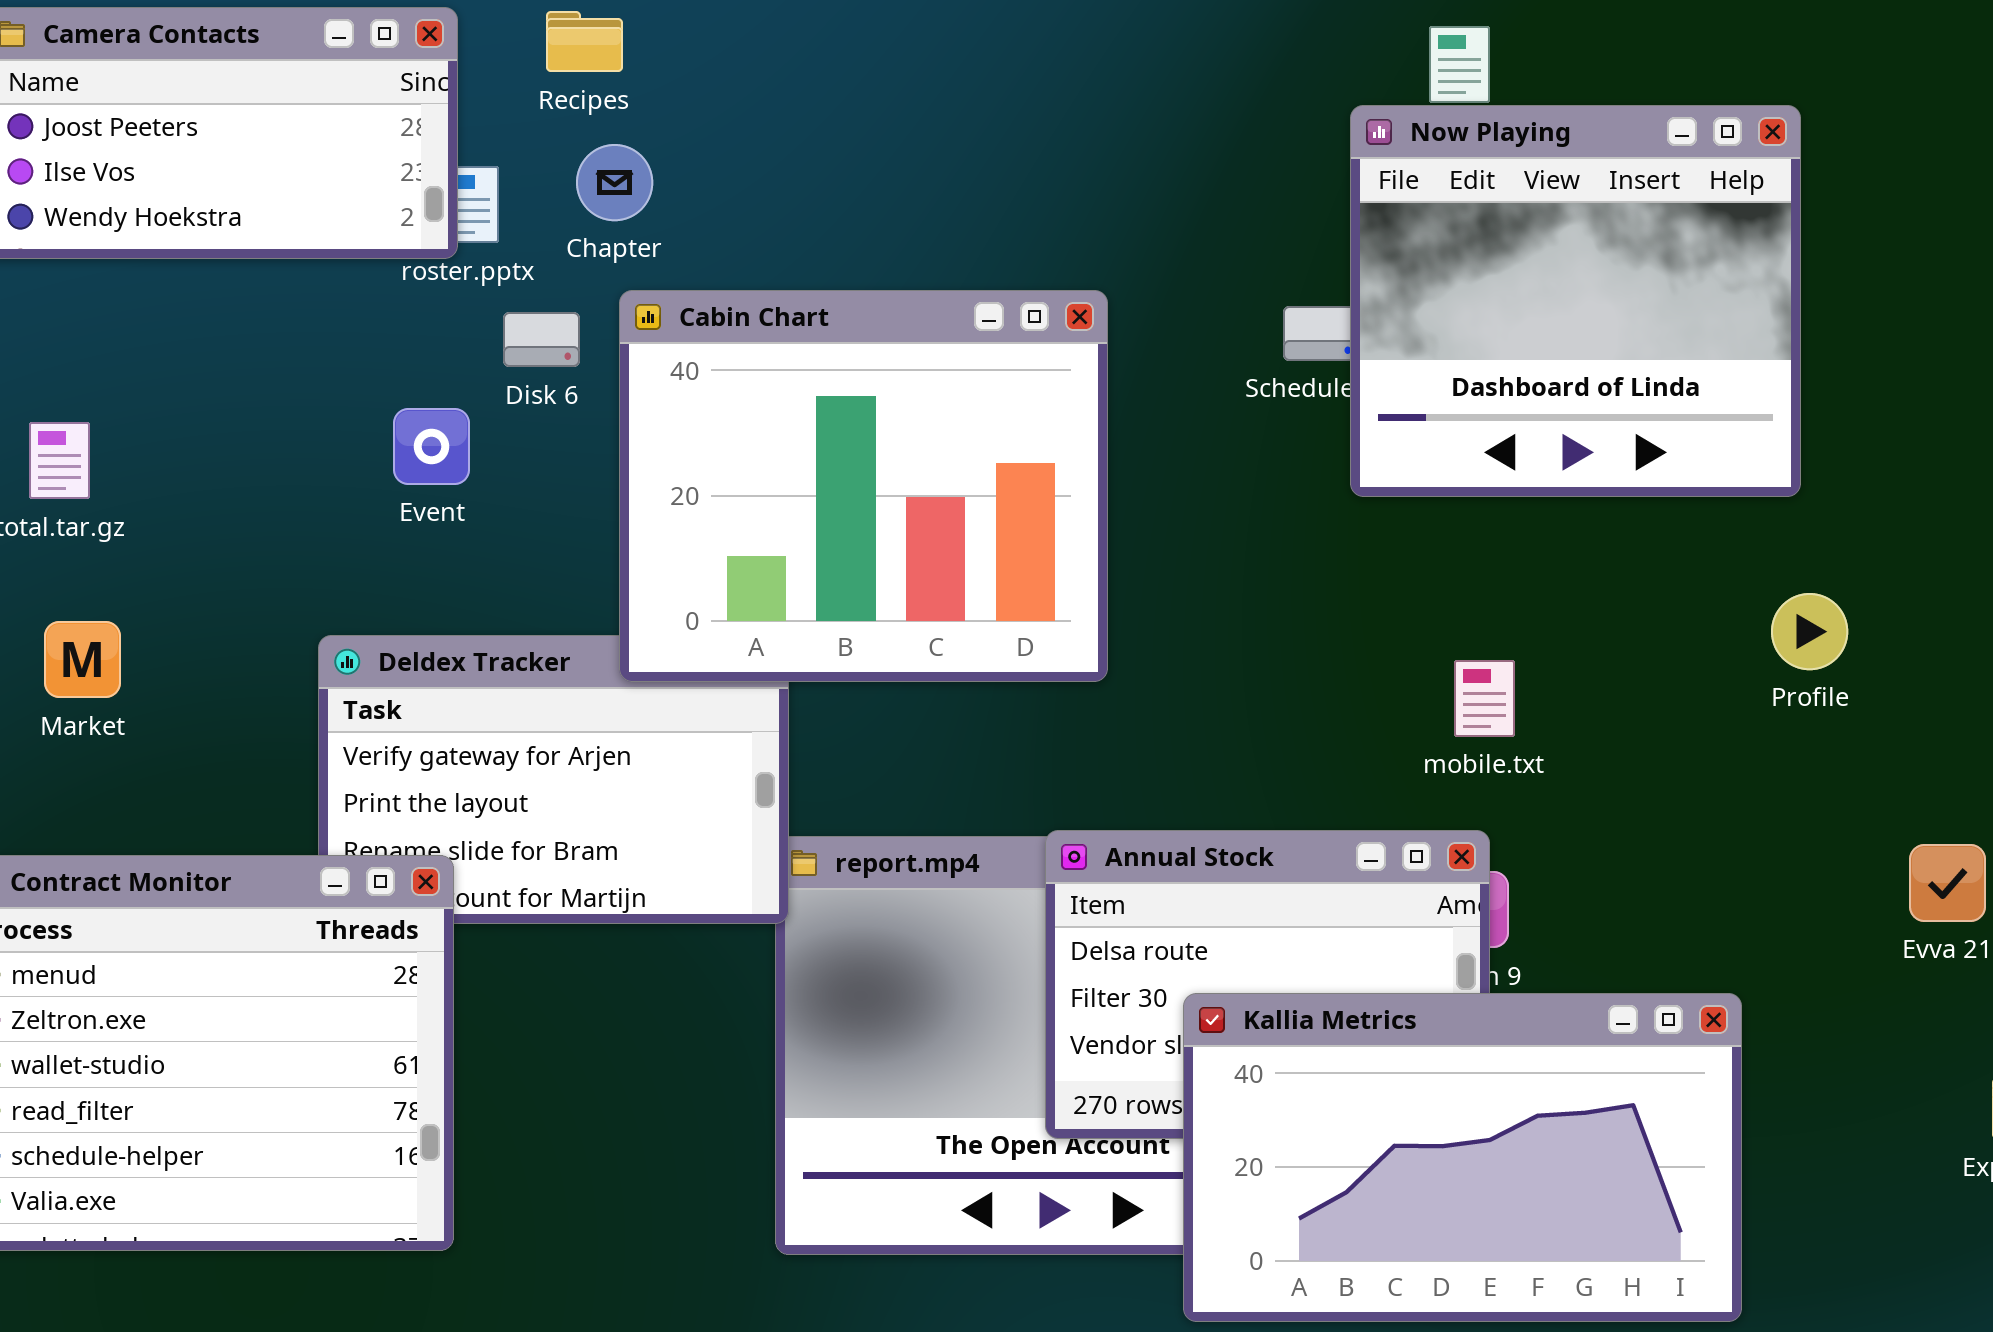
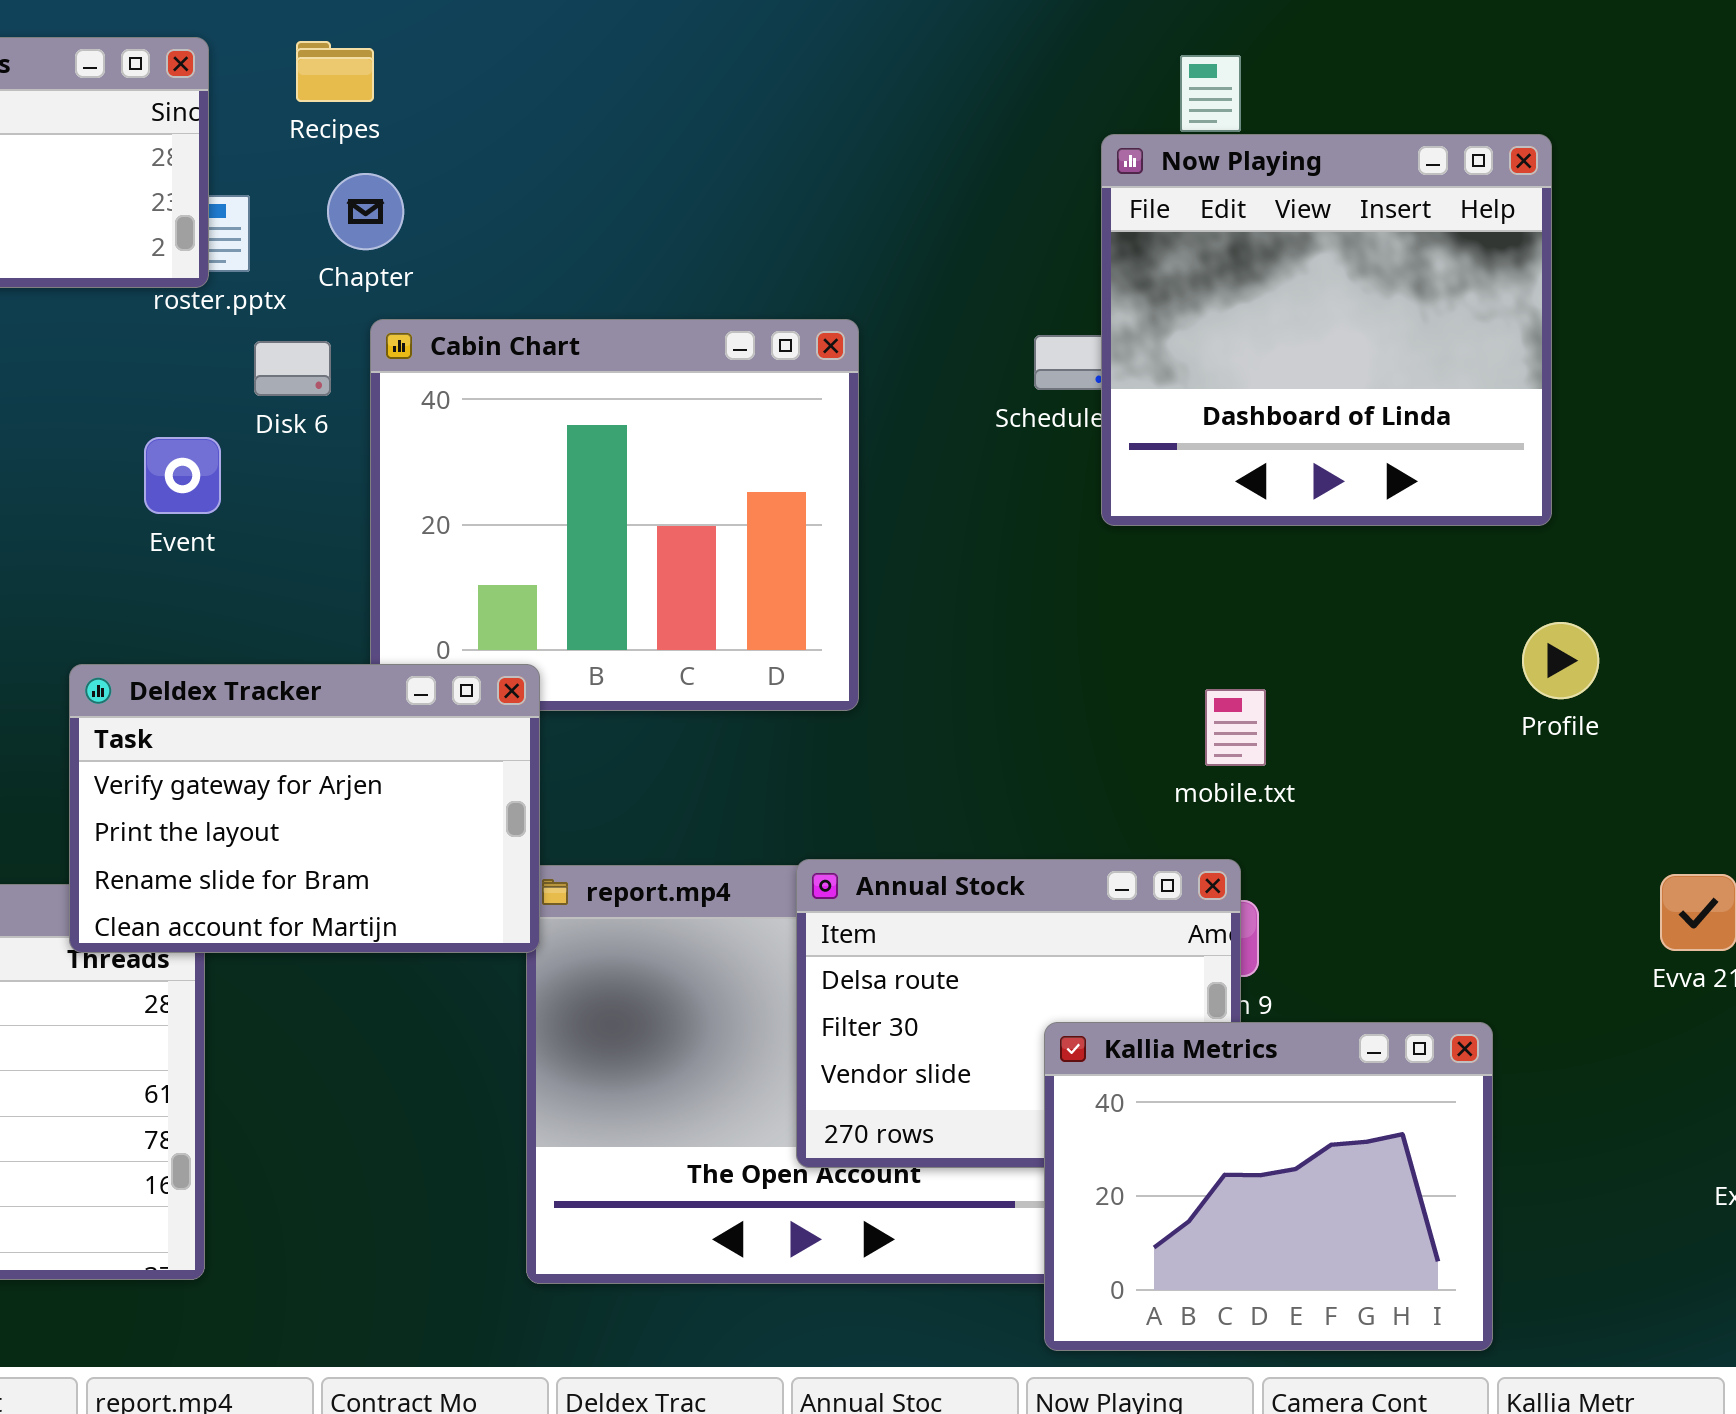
Deldex Tracker: [318,635,789,924] -> [69,664,540,953], raised
Kallia Metrics: [1183,993,1742,1322] -> [1044,1022,1493,1351], resized

